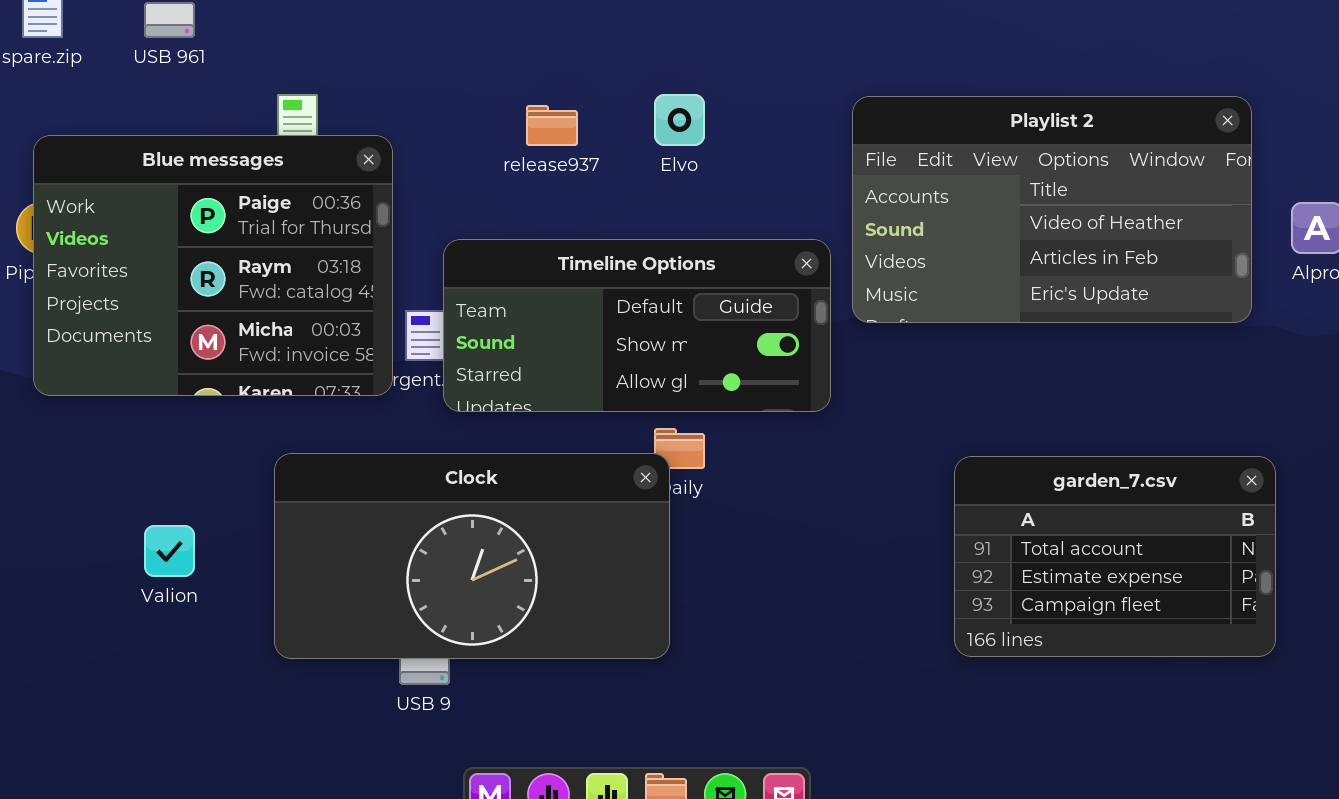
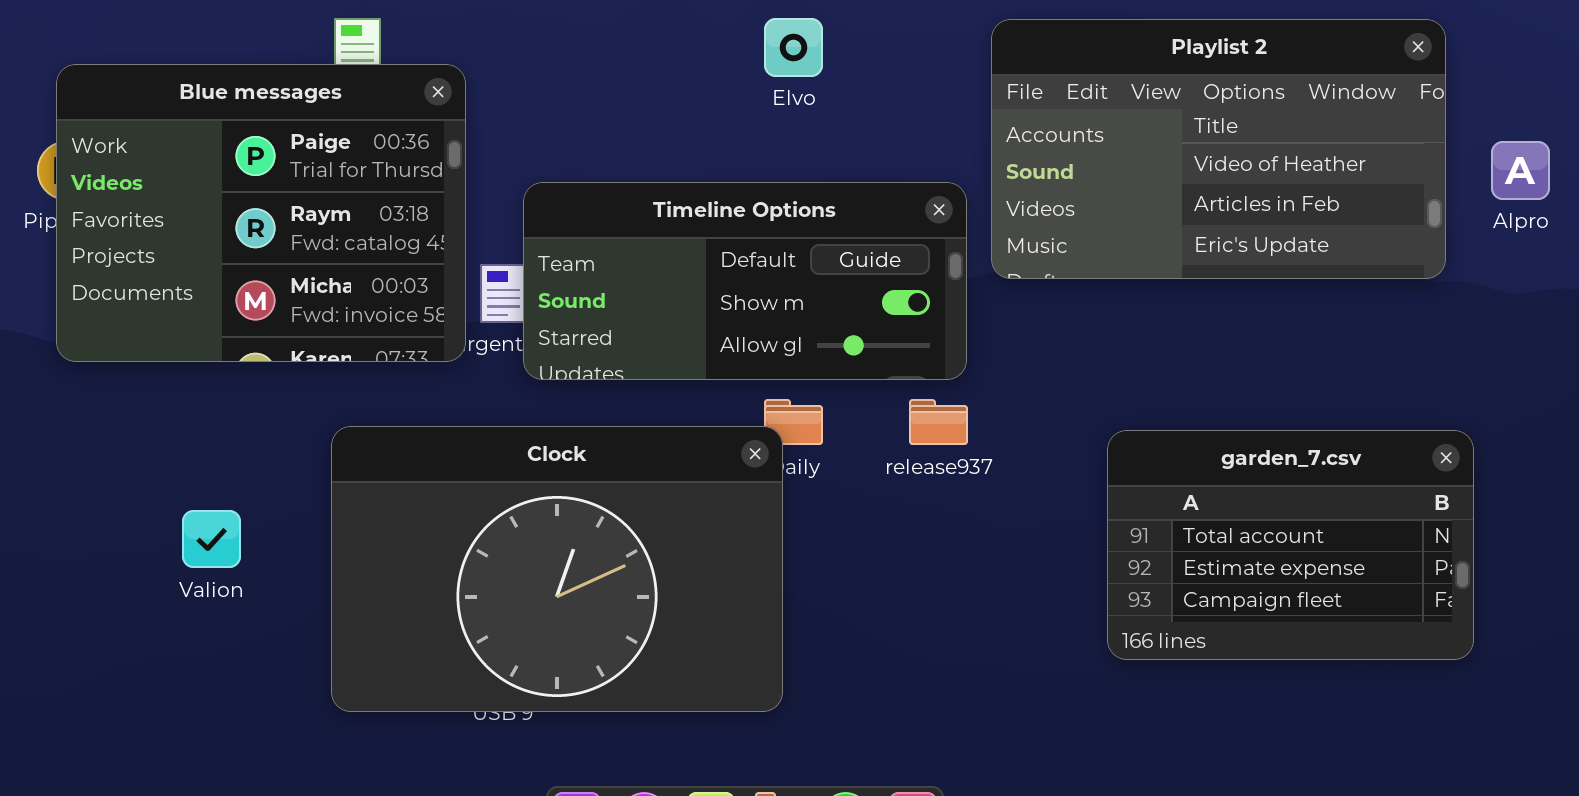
release937: [526,105,578,146] -> [909,399,968,445], moved
Clock: [274,453,670,659] -> [331,426,783,712], resized

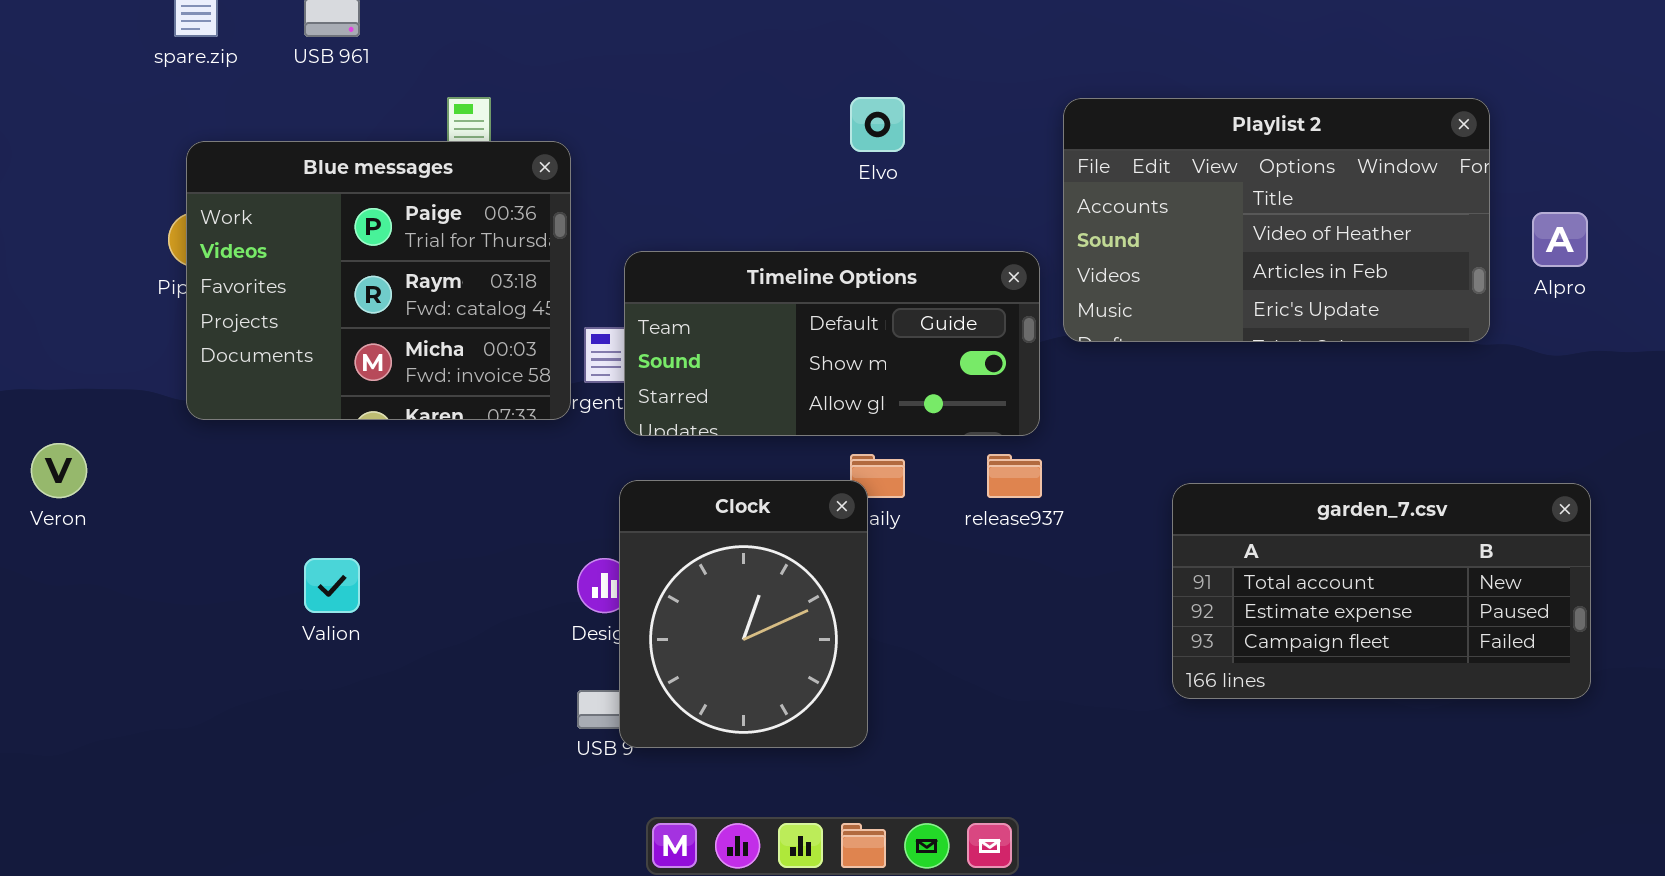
Clock: [331,426,783,712] -> [619,480,868,748], resized
garden_7.csv: [1107,430,1474,660] -> [1172,483,1591,699], resized

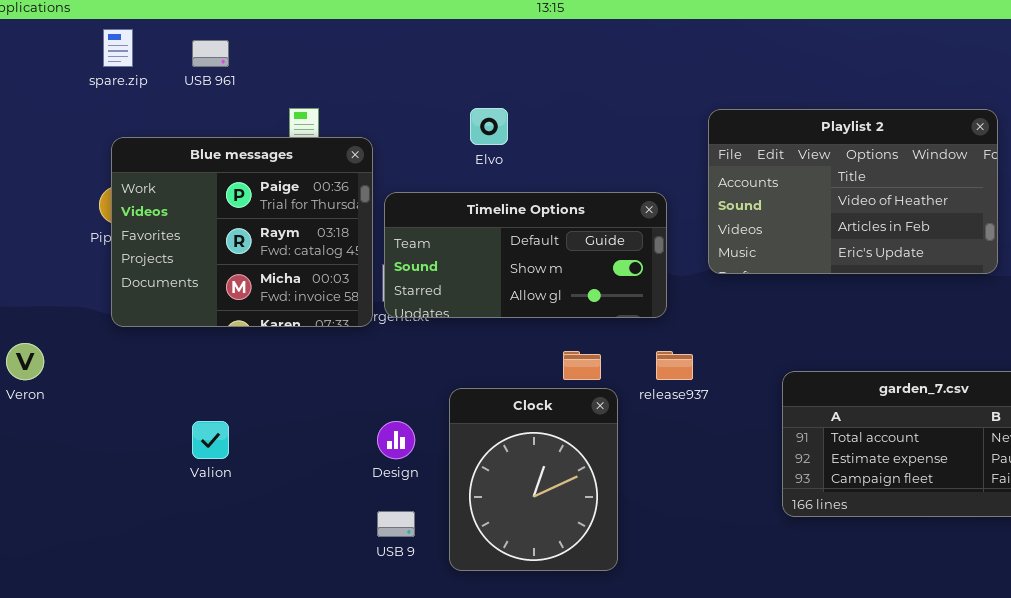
Elvo: [850,97,905,152] -> [470,108,508,145], moved
Timeline Options: [624,251,1040,436] -> [384,192,667,318], moved
Clock: [619,480,868,748] -> [449,388,618,571], moved

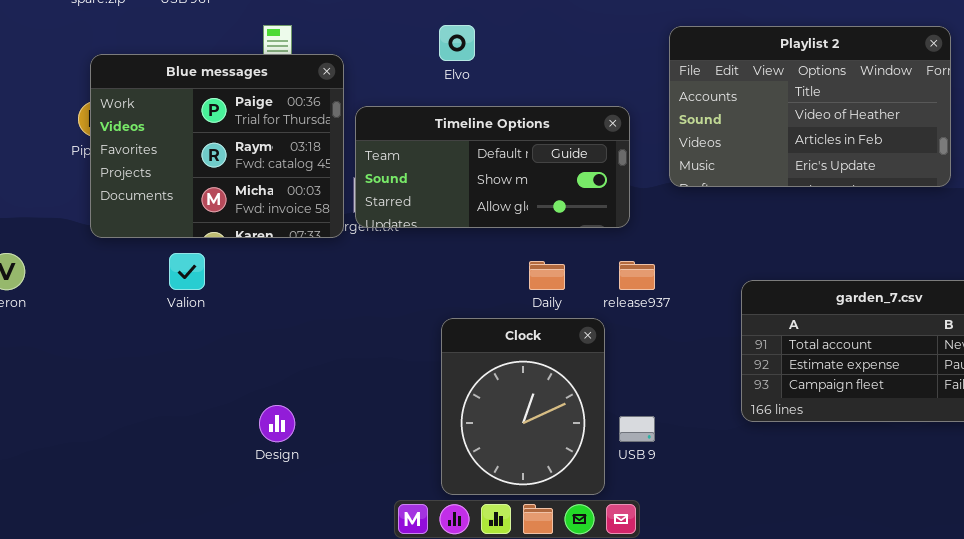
Clock: [449,388,618,571] -> [441,318,605,495], moved
Valion: [192,421,229,459] -> [169,253,205,290], moved
Design: [377,421,415,459] -> [259,405,295,442], moved
USB 9: [377,511,415,537] -> [619,416,655,442], moved

